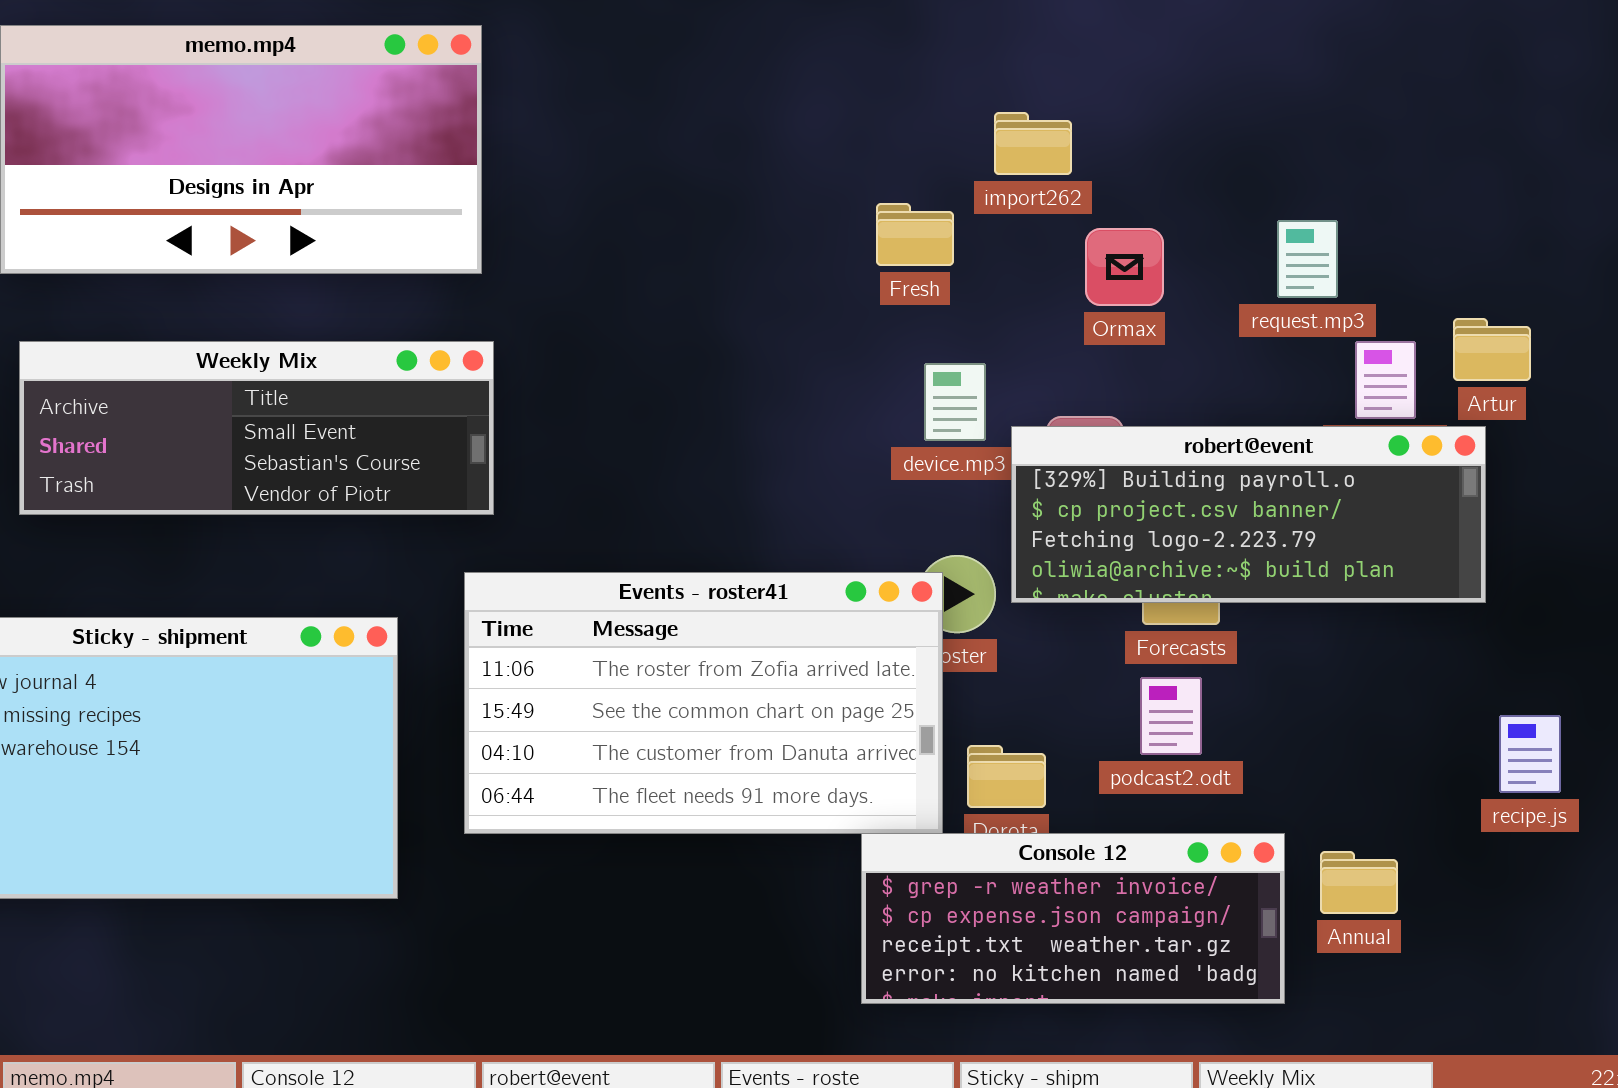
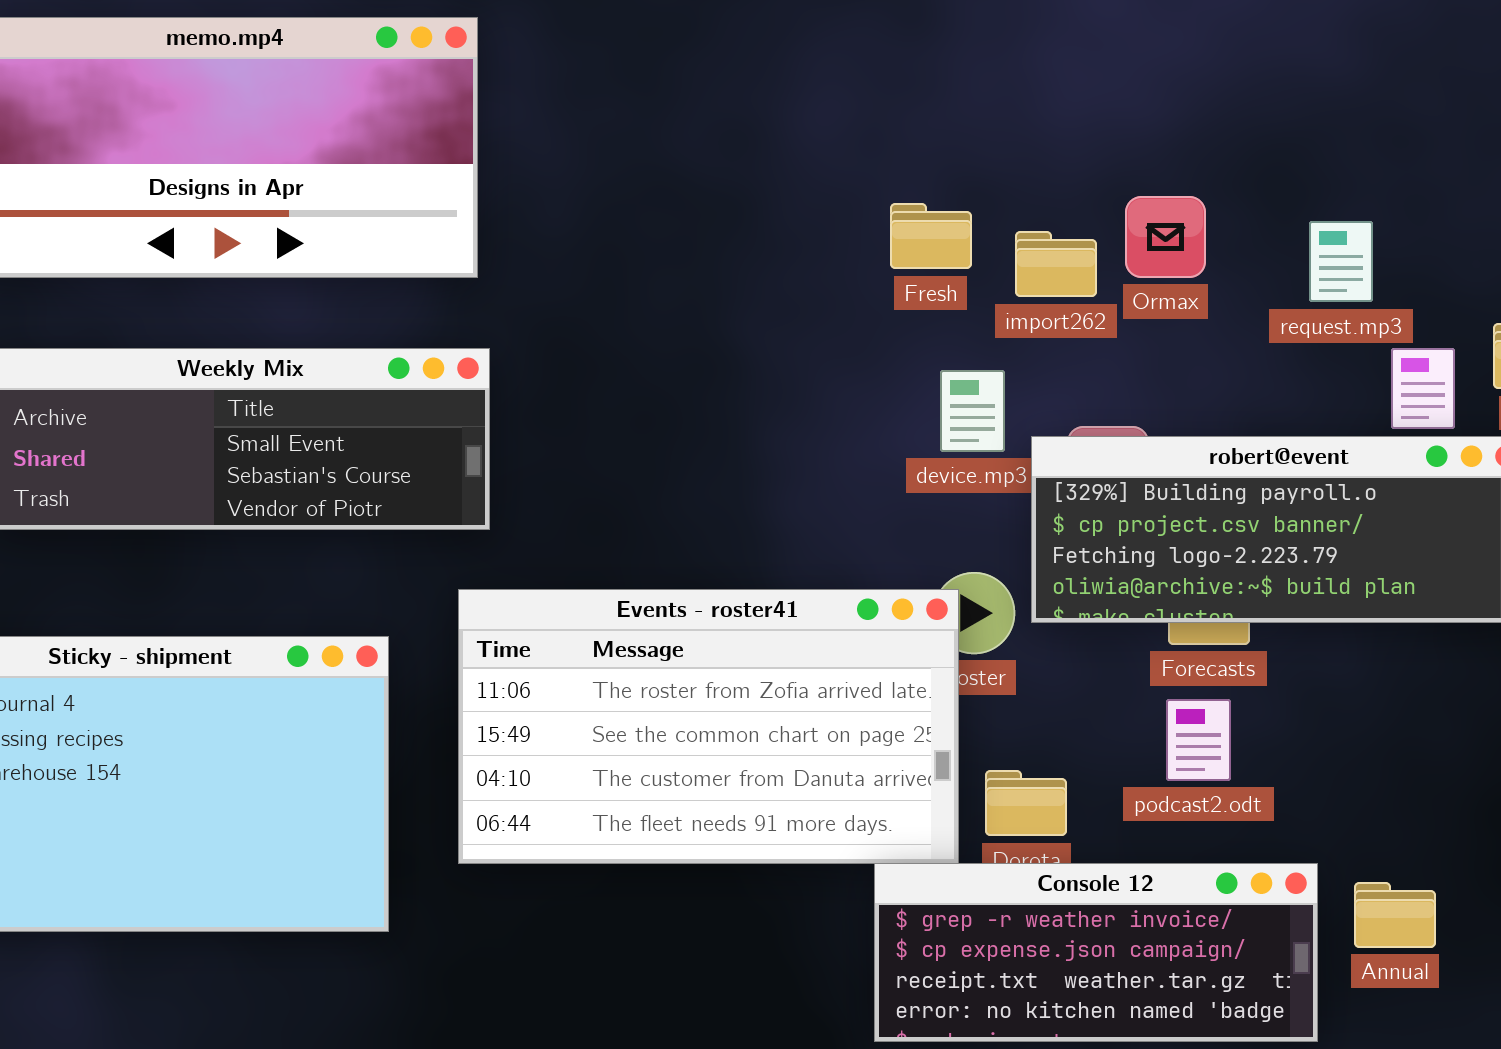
import262: [994,112,1072,175] -> [1015,231,1097,297], moved
Ormax: [1085,228,1164,306] -> [1125,196,1206,278], moved

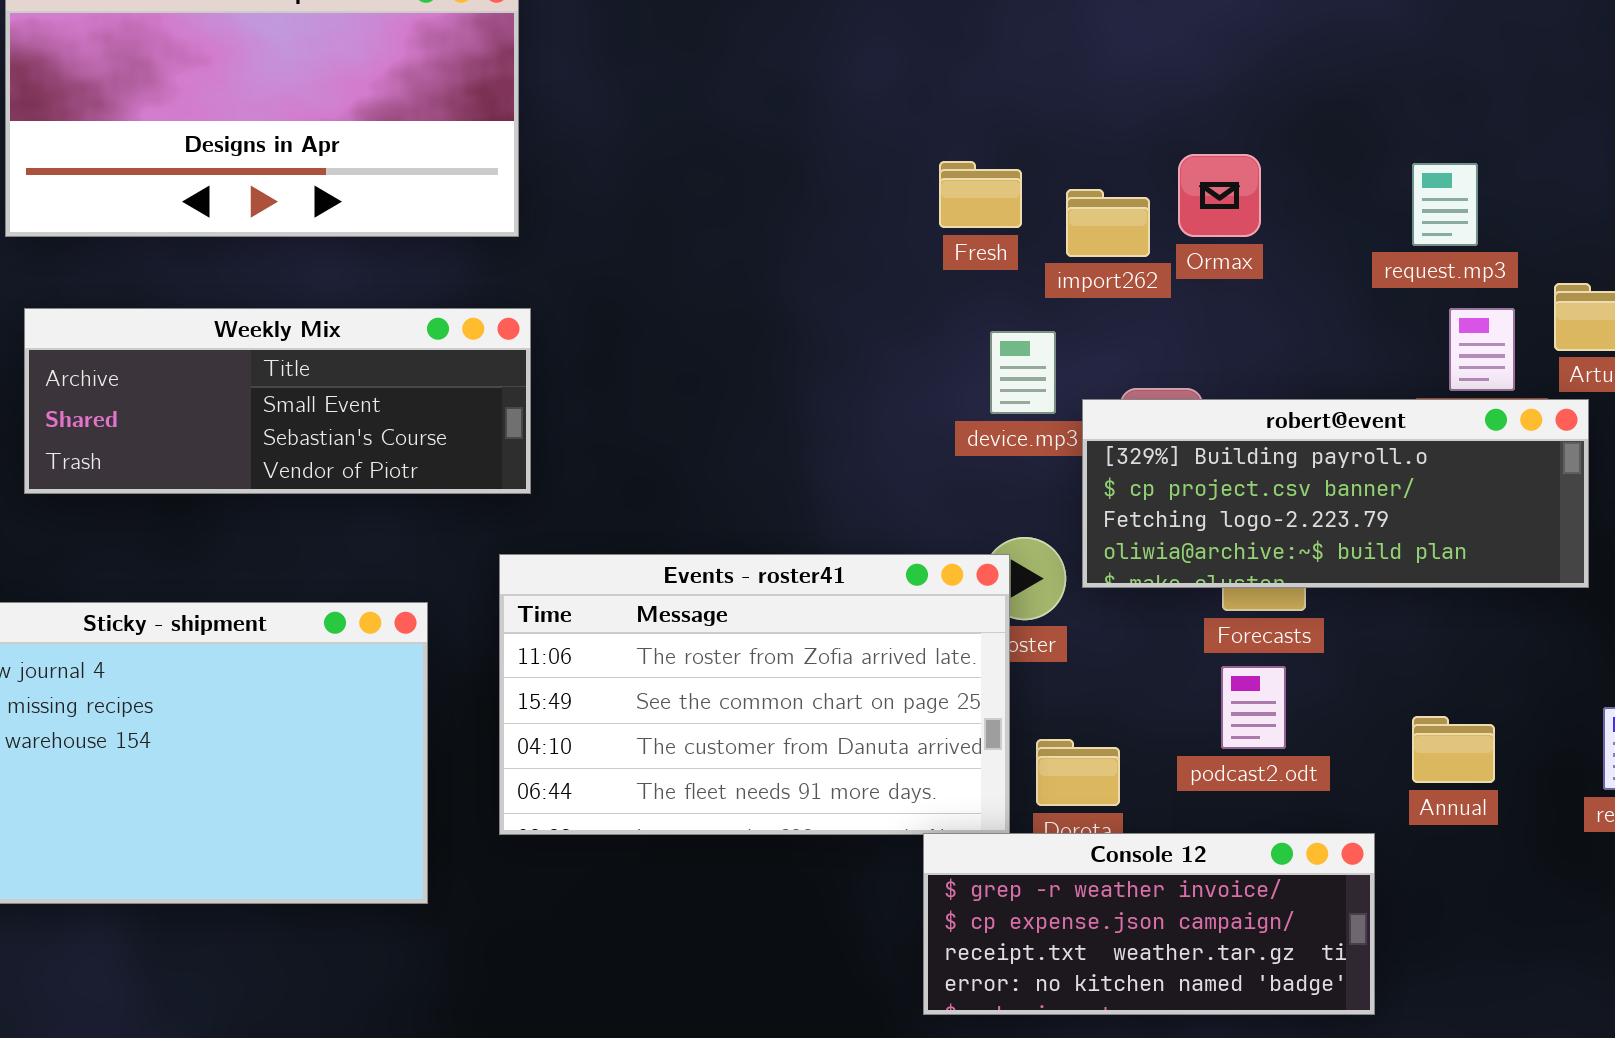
request.mp3: [1309,221,1373,302] -> [1412,163,1478,246], moved
Annual: [1354,882,1436,948] -> [1412,716,1495,783], moved

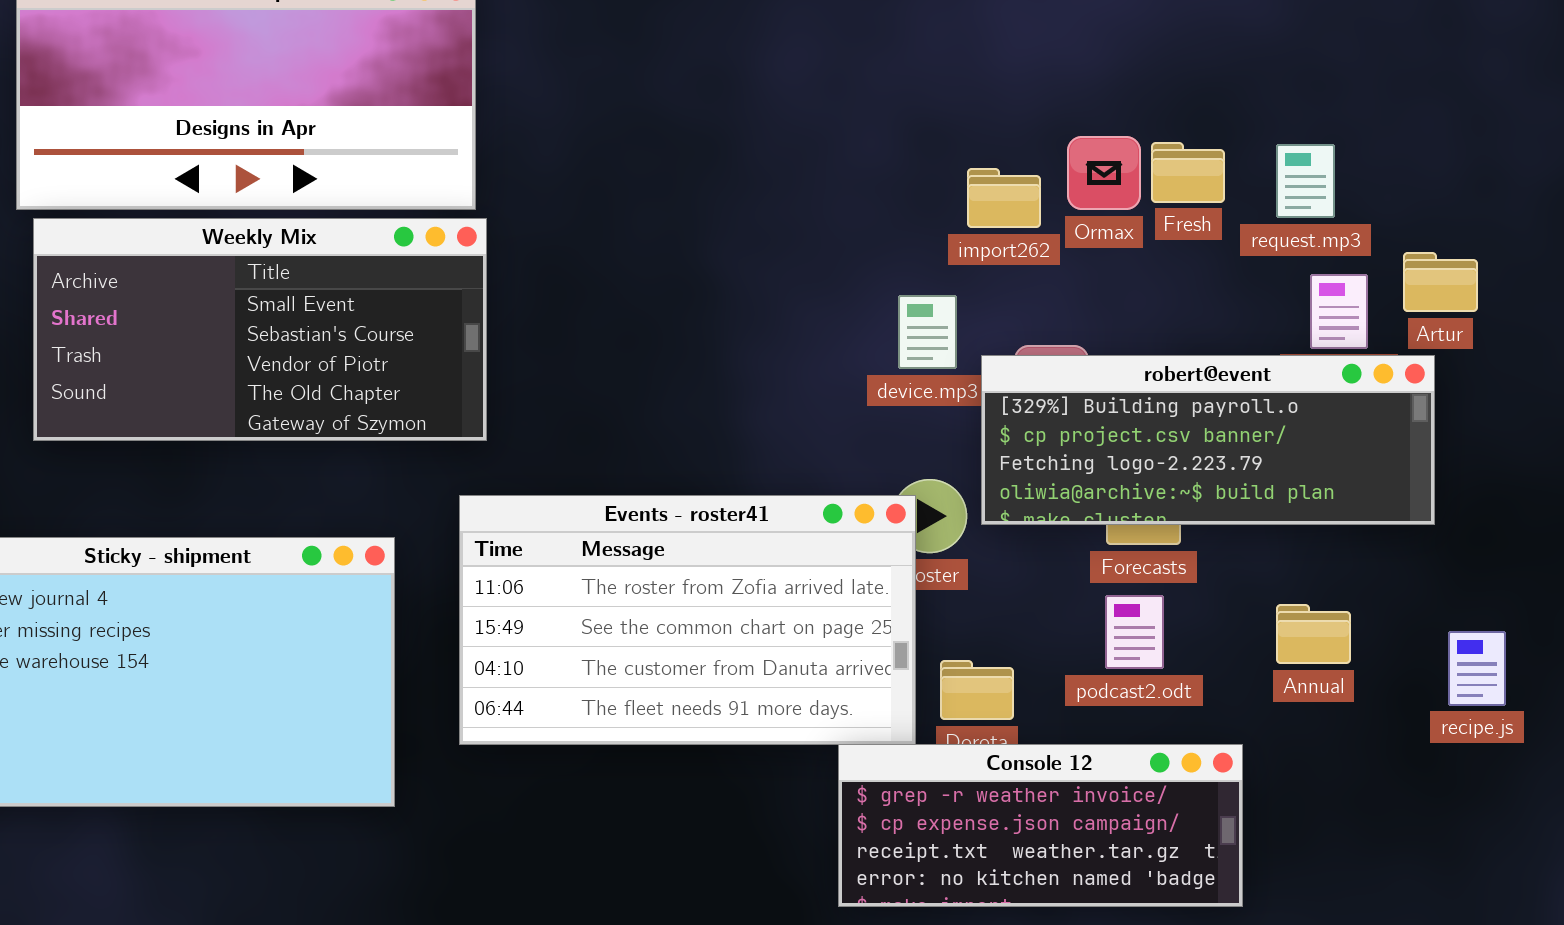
Fresh: [939,161,1022,228] -> [1151,142,1225,203], moved
Weekly Mix: [24,308,531,494] -> [33,218,487,441], resized
Annual: [1412,716,1495,783] -> [1276,604,1351,664], moved

